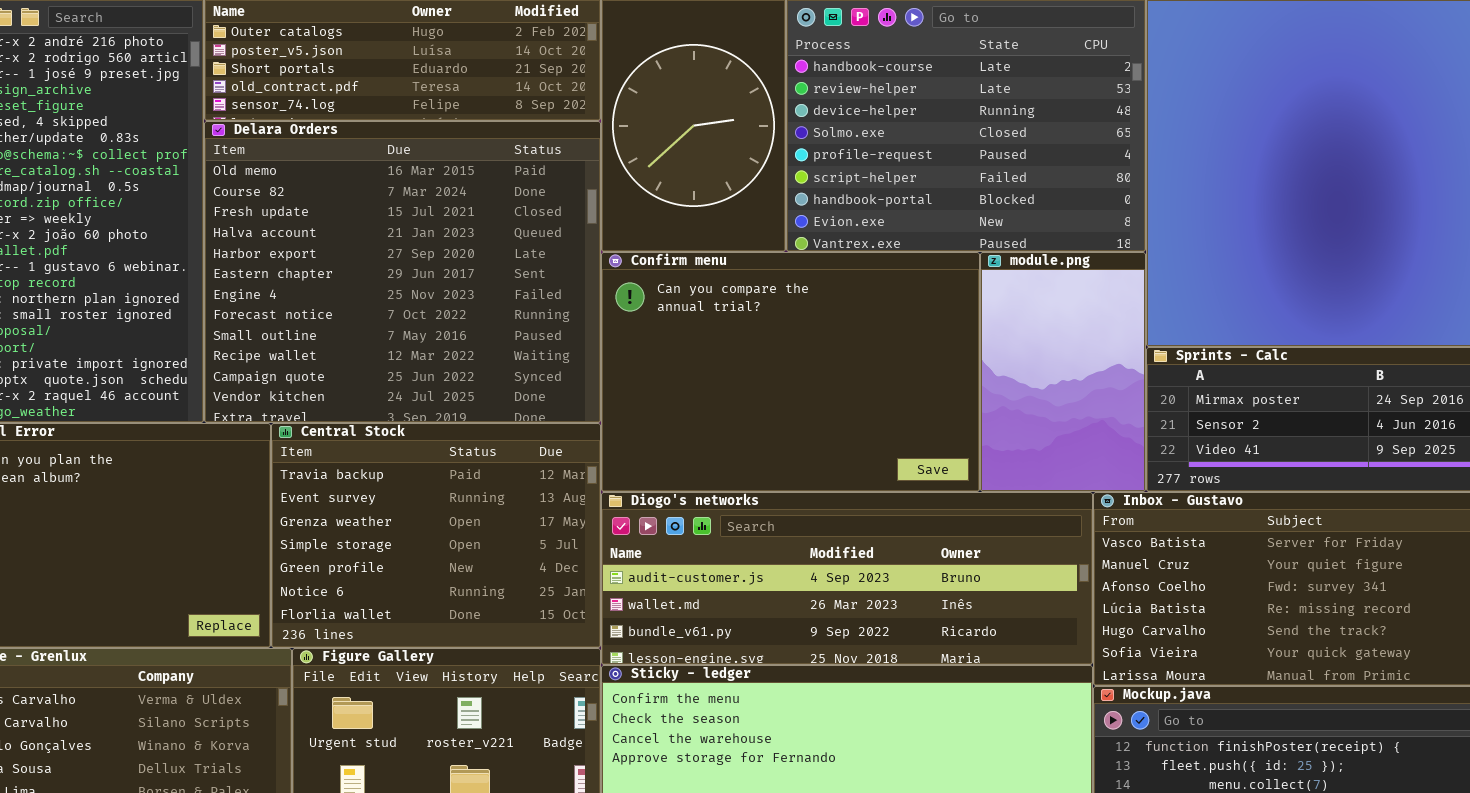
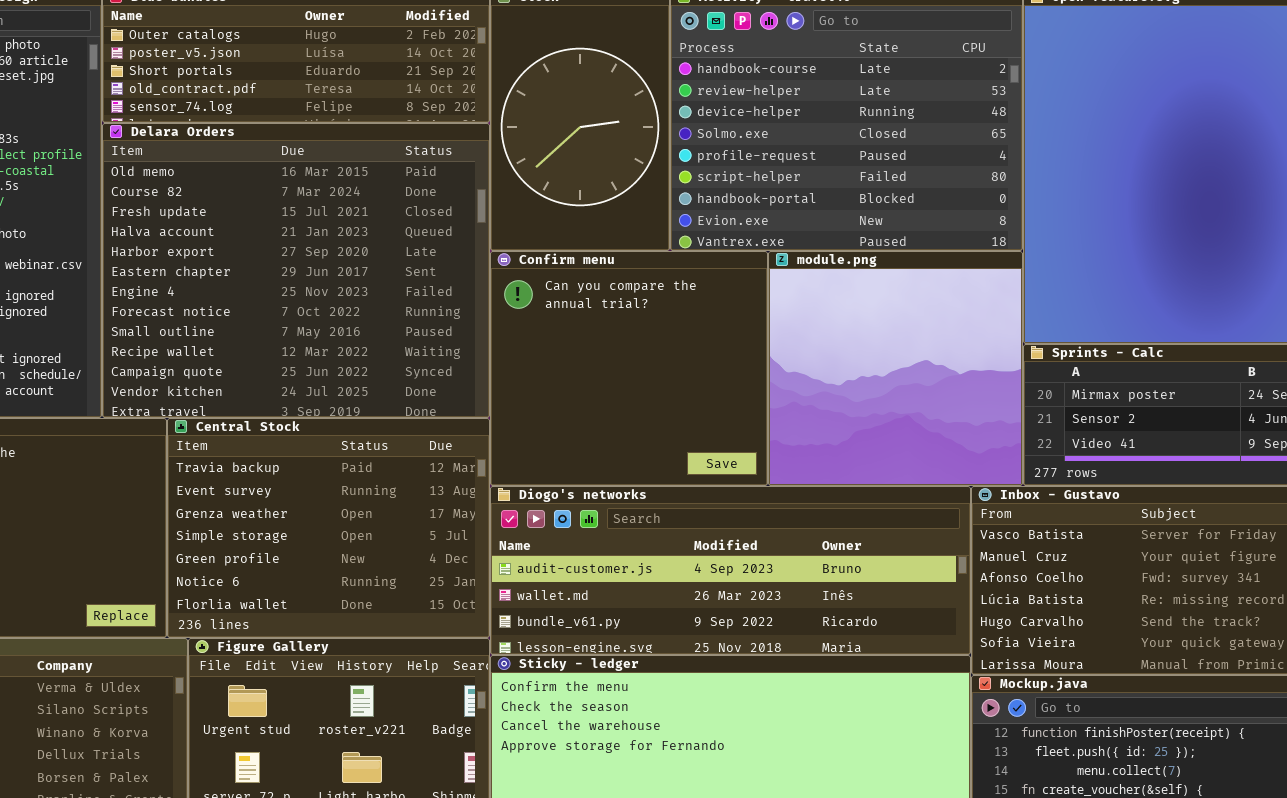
Confirm menu: [601,252,980,492] -> [490,251,768,486], resized
module.png: [980,252,1146,492] -> [768,251,1023,486], resized

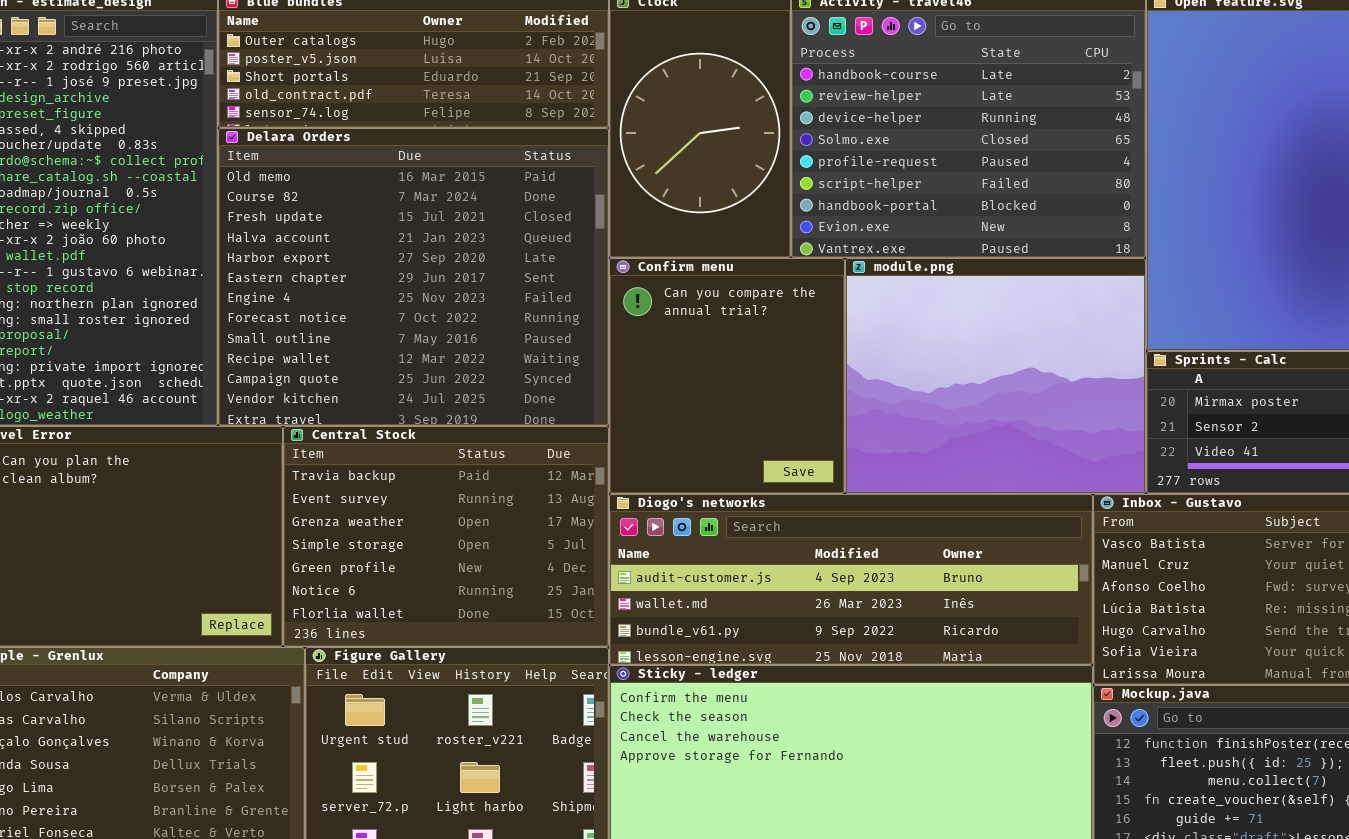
Confirm menu: [490,251,768,486] -> [609,258,845,494], resized
module.png: [768,251,1023,486] -> [845,258,1146,494], resized

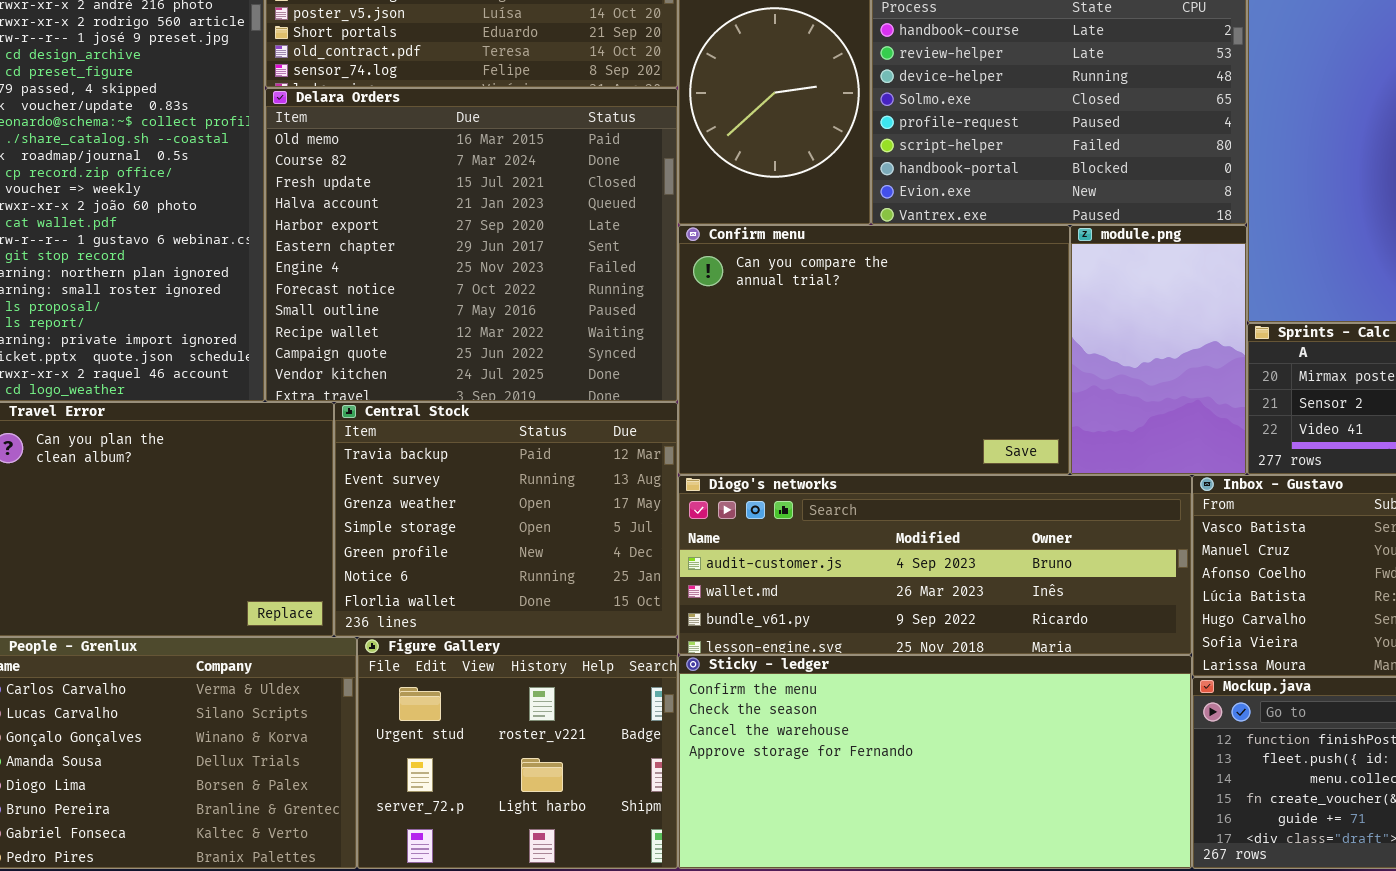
Confirm menu: [609,258,845,494] -> [678,225,1070,475], resized
module.png: [845,258,1146,494] -> [1070,225,1247,475], resized

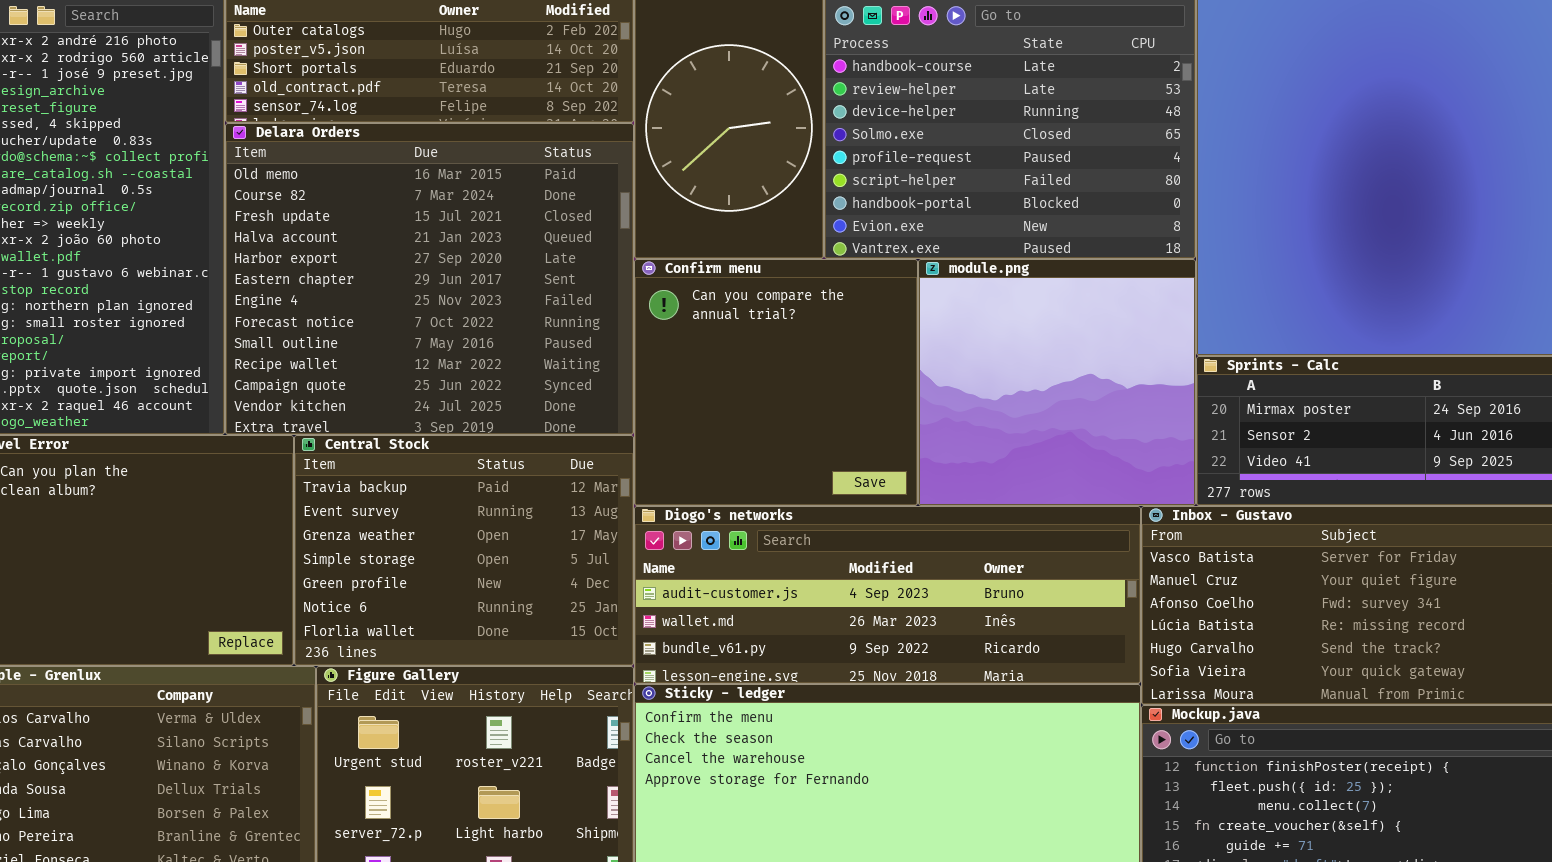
Confirm menu: [678,225,1070,475] -> [634,259,918,506], resized
module.png: [1070,225,1247,475] -> [918,259,1196,506], resized

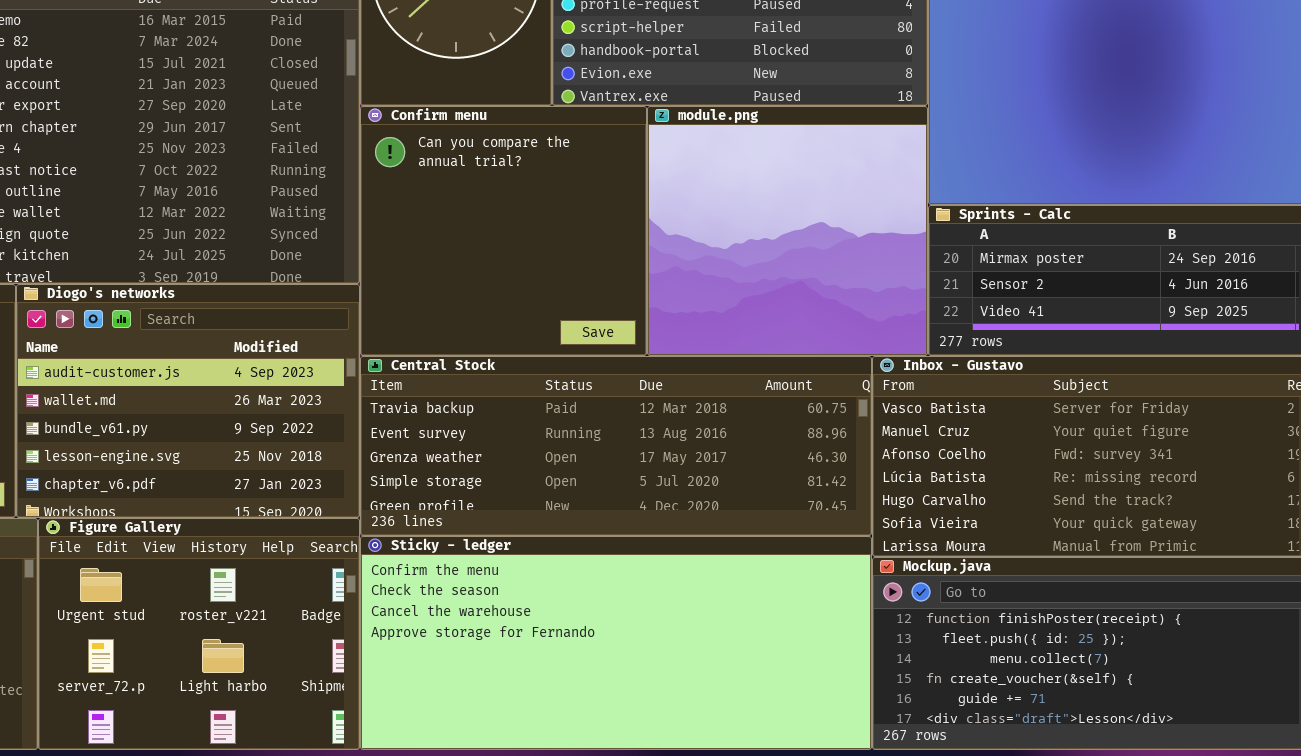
Central Stock: [294,435,634,666] -> [360,356,872,536], moved, resized
Diogo's networks: [634,506,1141,684] -> [16,284,360,518], moved, resized

